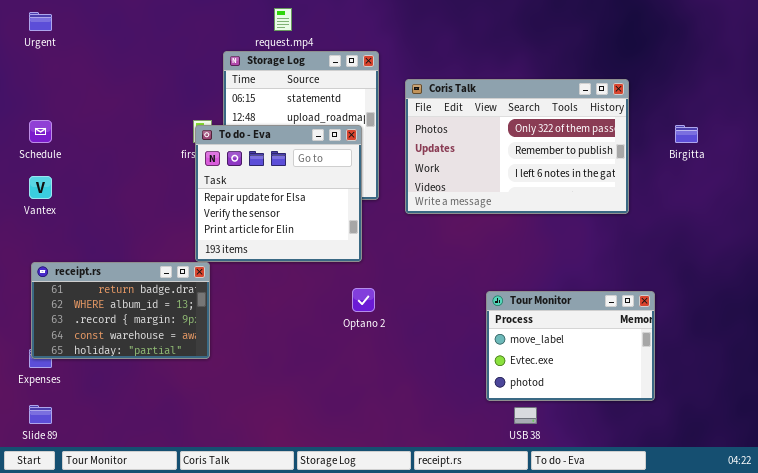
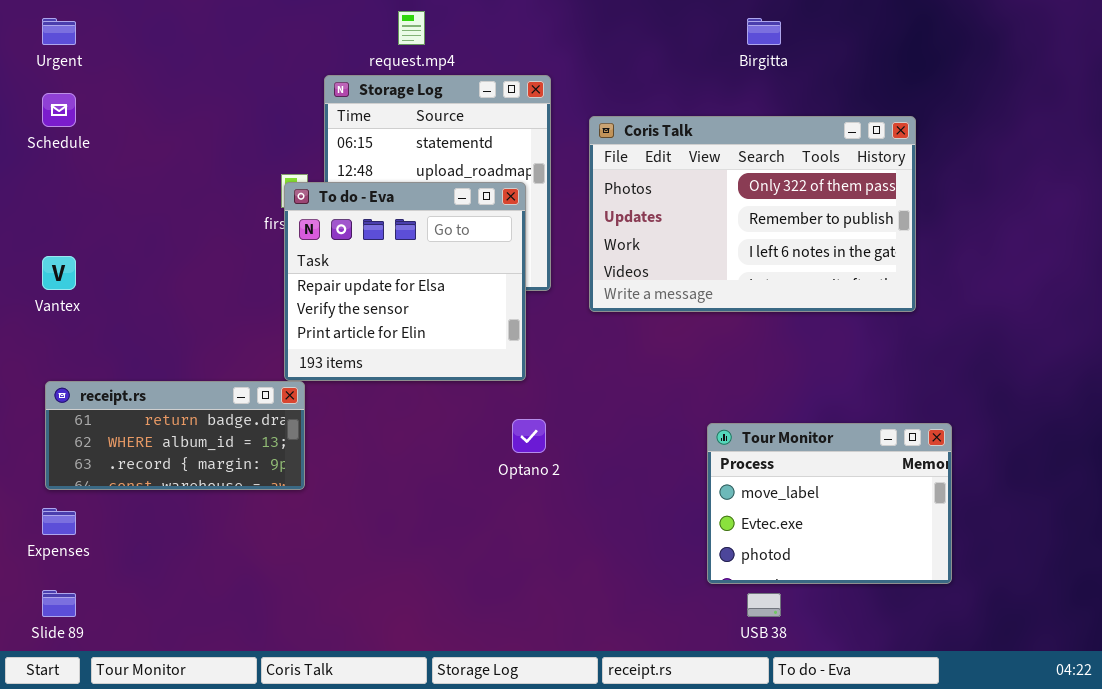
Schedule: [29,120,52,143] -> [42,93,76,127], moved
Birgitta: [675,125,698,143] -> [747,18,781,45], moved
receipt.rs: [31,262,210,359] -> [45,381,305,490], resized

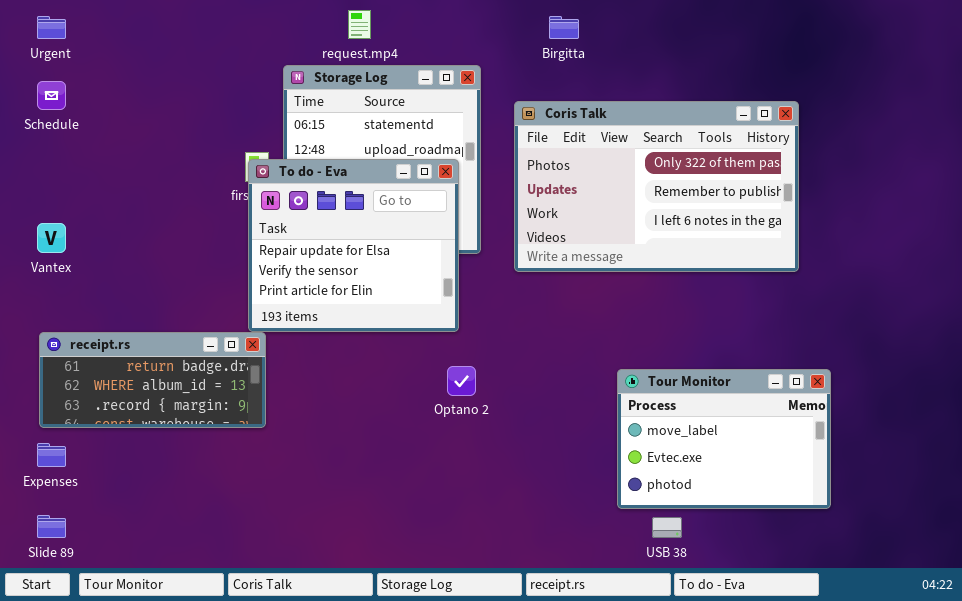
Birgitta: [747,18,781,45] -> [549,16,579,39], moved

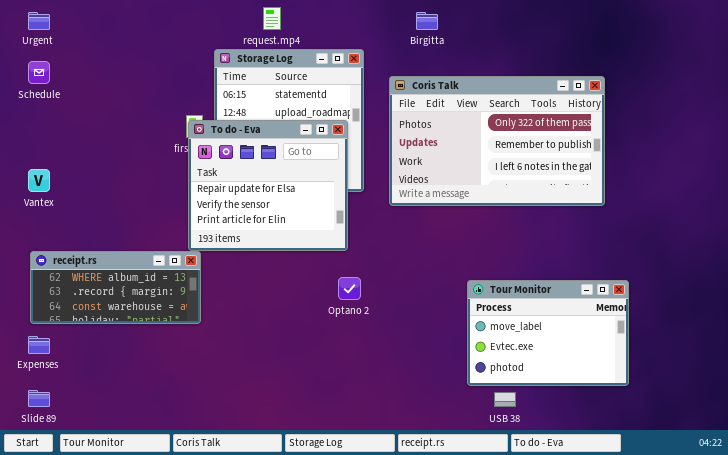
receipt.rs: [39,332,266,428] -> [30,251,201,324], scrolled down 1 row

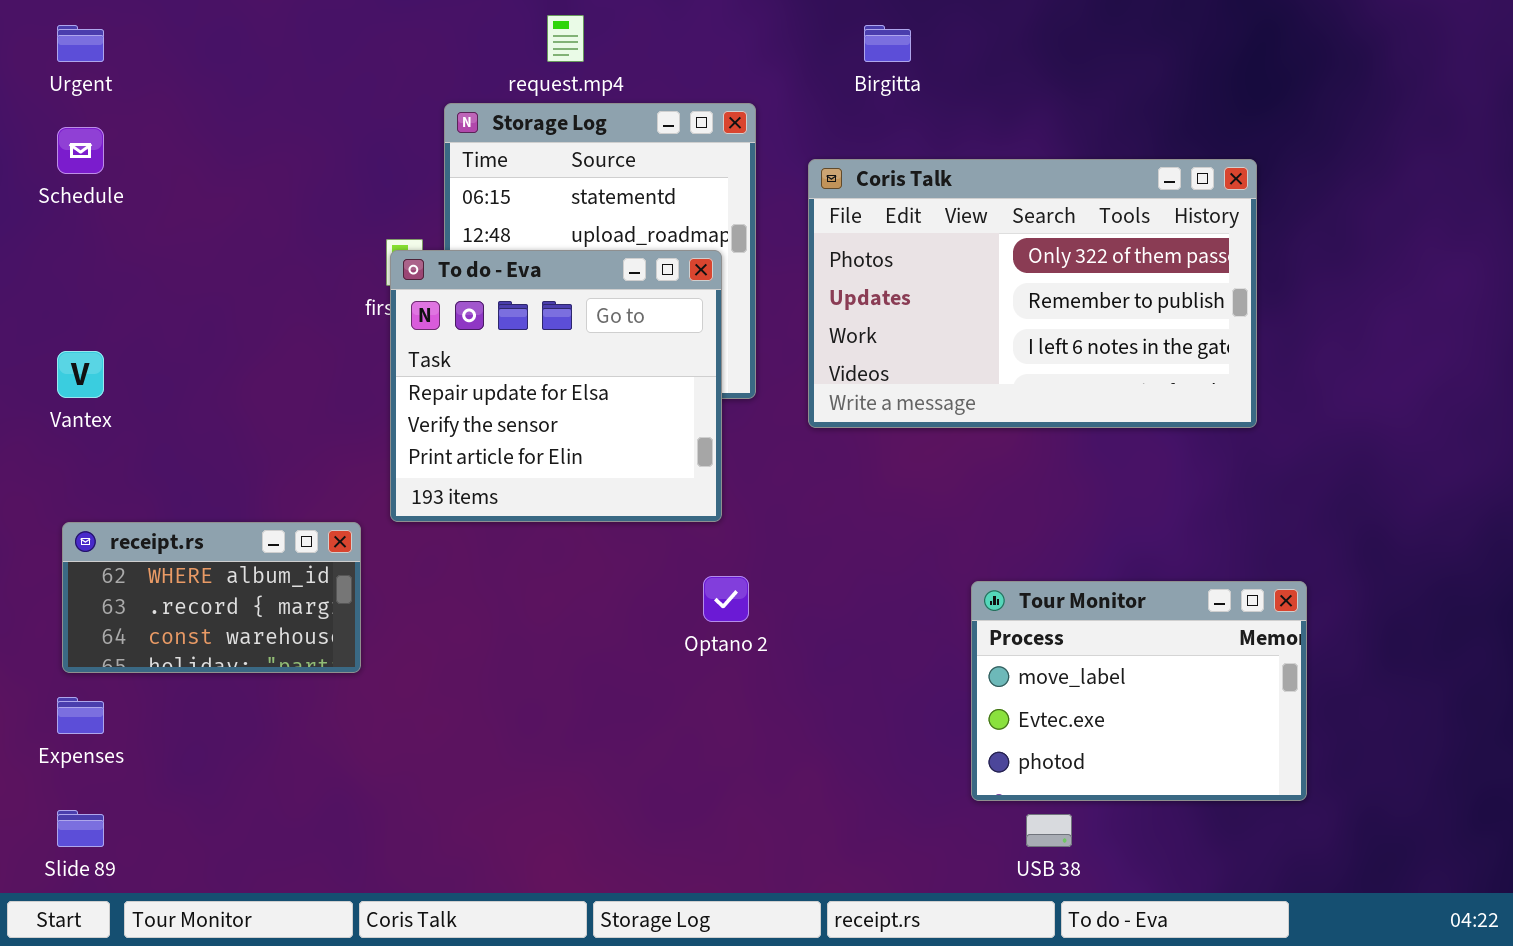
receipt.rs: [30,251,201,324] -> [62,522,361,673], resized

